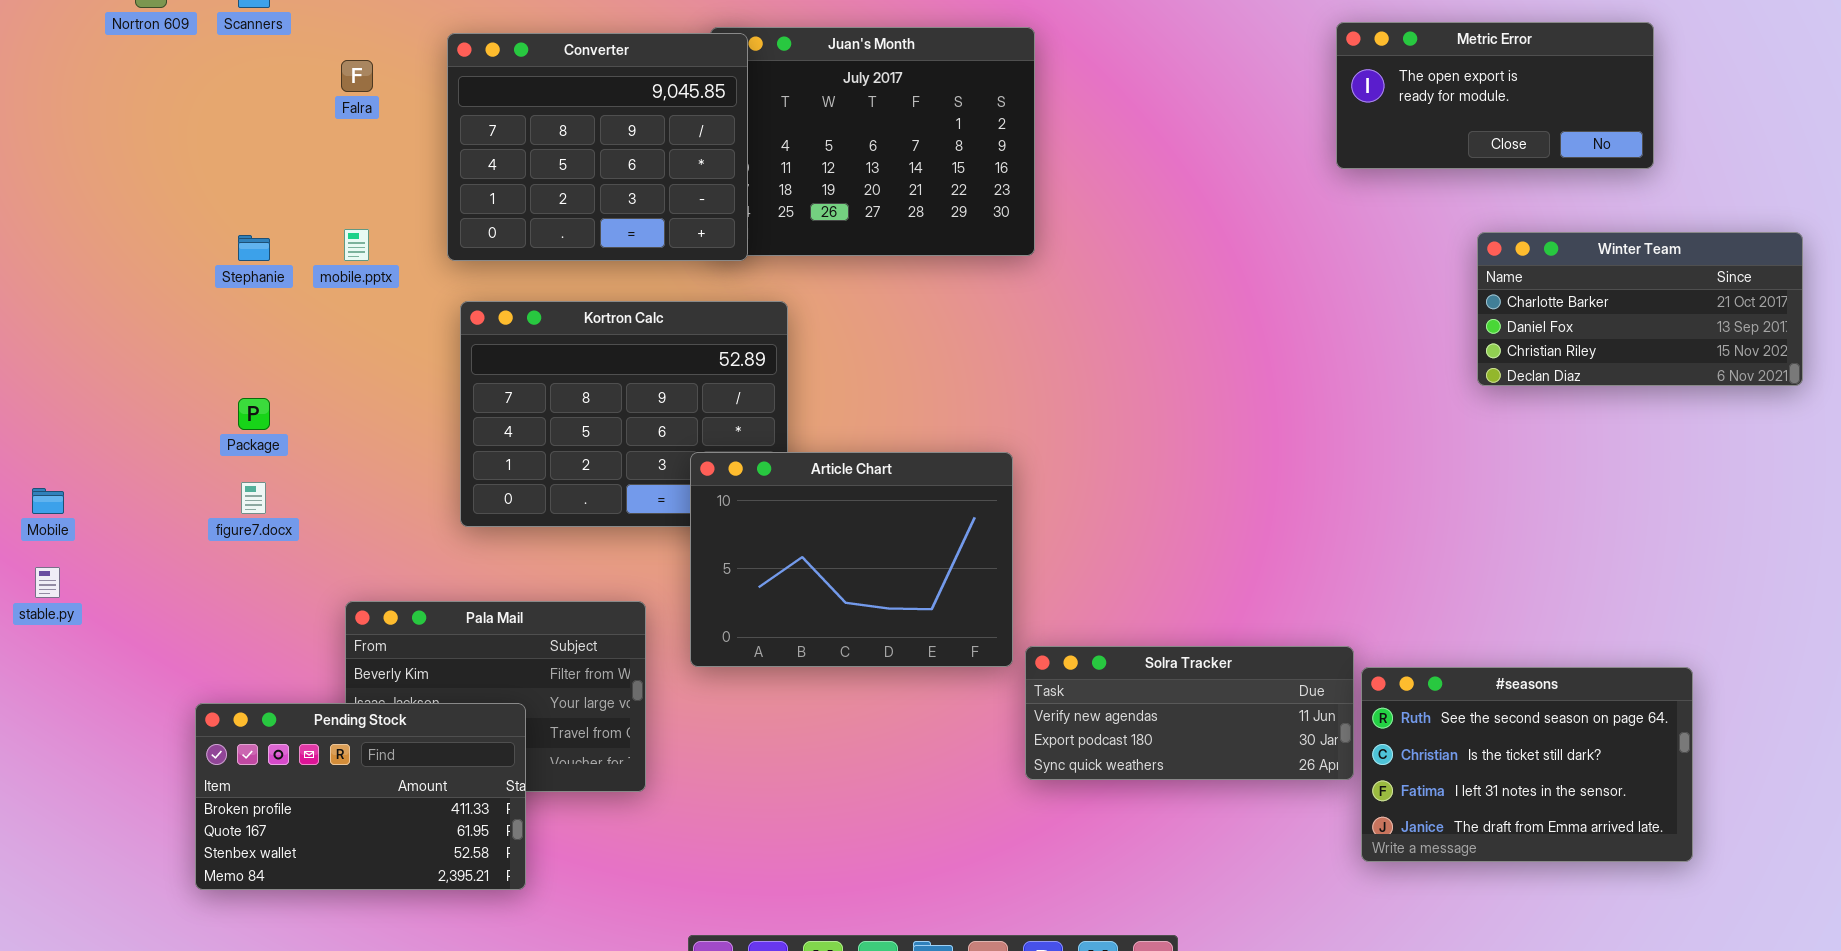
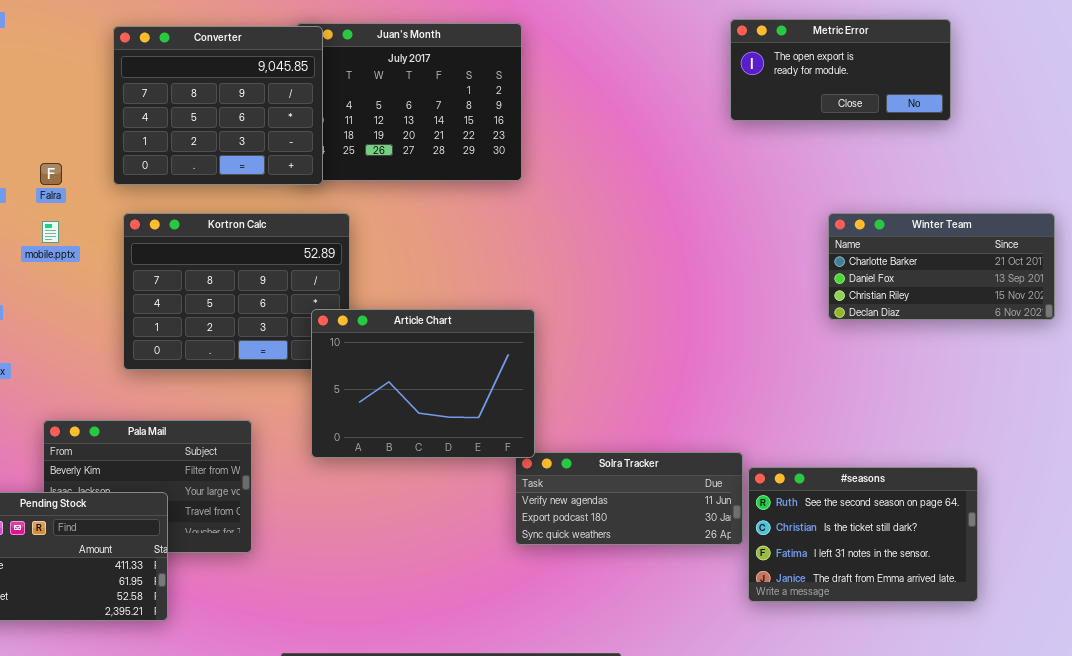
Falra: [341,60,373,92] -> [40,163,62,185], moved
mobile.pptx: [344,229,369,261] -> [42,221,59,243], moved
Winter Team: [1477,232,1803,386] -> [828,213,1055,320], moved
Article Chart: [690,452,1013,667] -> [311,309,535,458], moved

